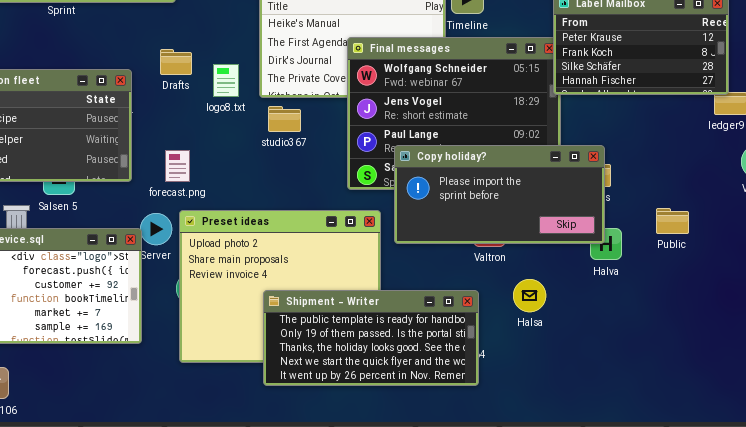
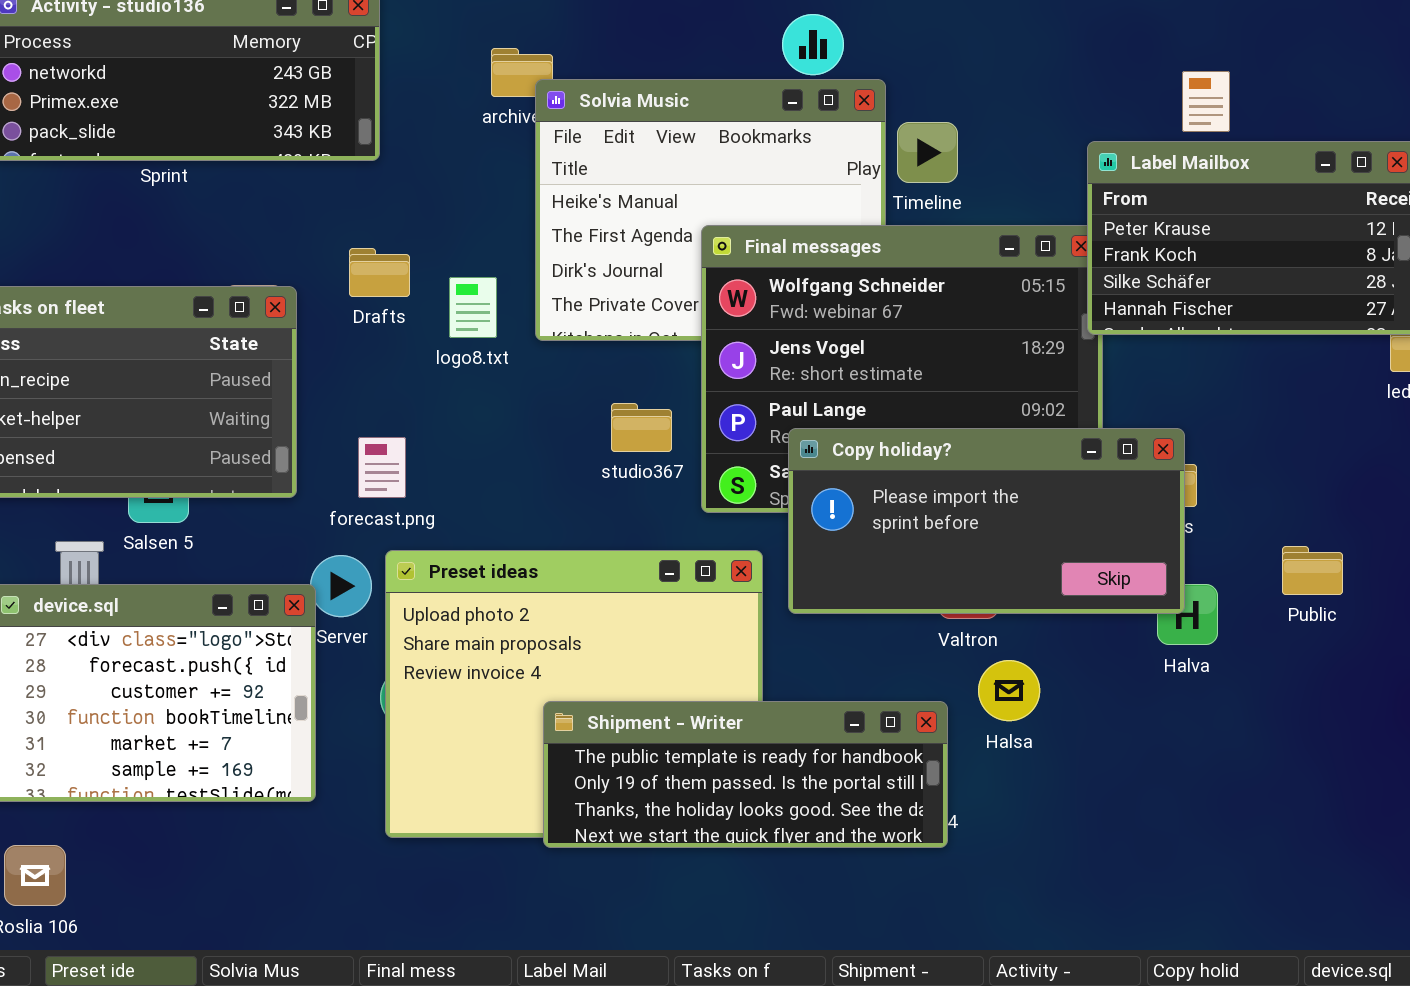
studio367: [268,106,301,132] -> [611,403,672,452], moved
Halsa: [513,279,546,312] -> [978,660,1040,721], moved
Shipment - Writer: [263,290,479,386] -> [543,701,948,848], resized

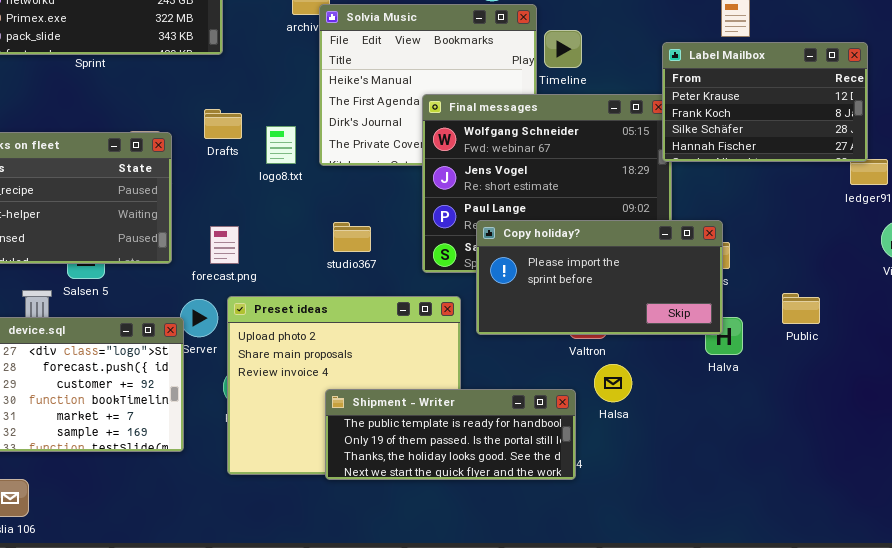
studio367: [611,403,672,452] -> [333,222,371,252], moved

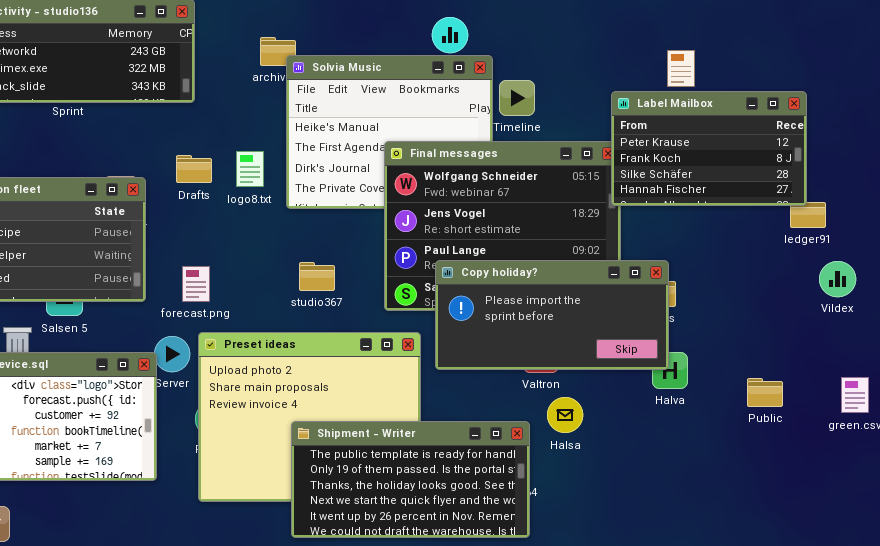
logo8.txt: [266,126,296,164] -> [236,151,264,187], moved
Public: [782,293,820,324] -> [747,378,783,407], moved
Shipment - Writer: [325,389,576,480] -> [291,421,530,538], resized

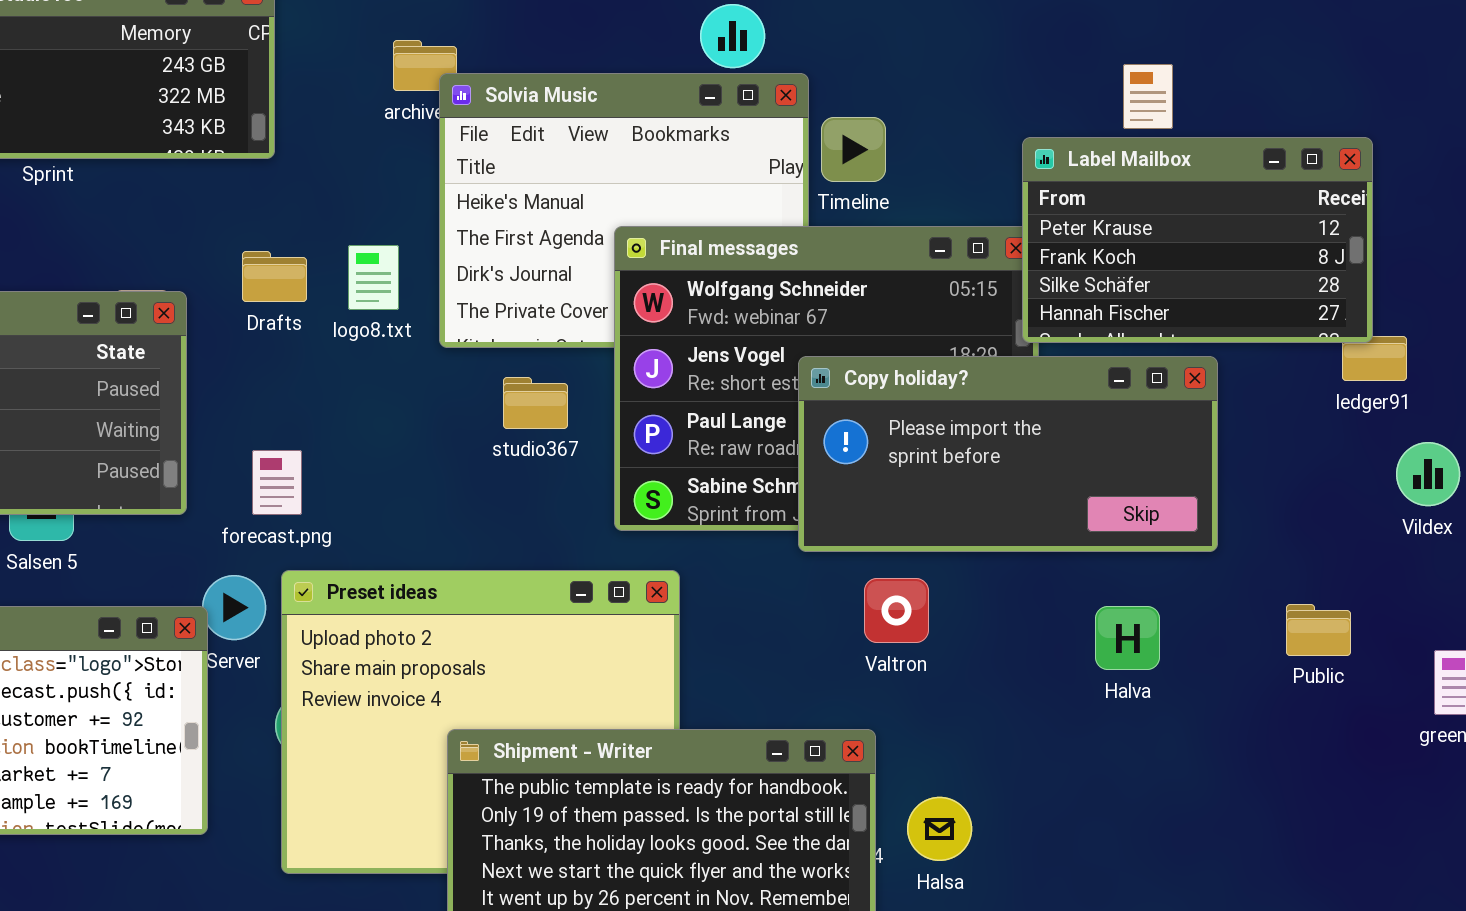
Copy holiday?: [435,260,669,370] -> [798,356,1218,552], moved
studio367: [299,262,335,291] -> [503,377,568,429], moved
Public: [747,378,783,407] -> [1286,604,1351,656], moved
Halsa: [547,397,583,433] -> [907,797,972,861], moved

